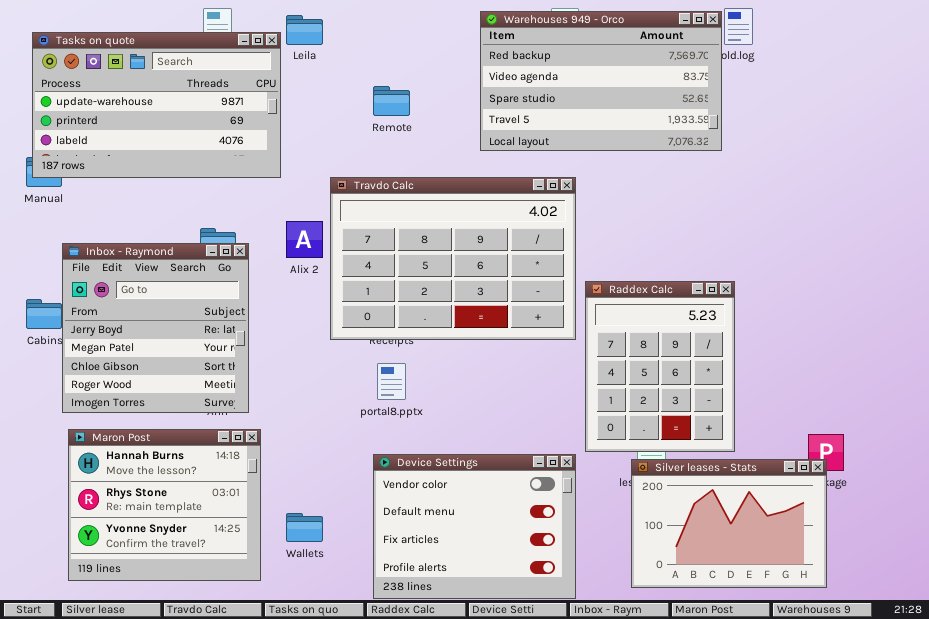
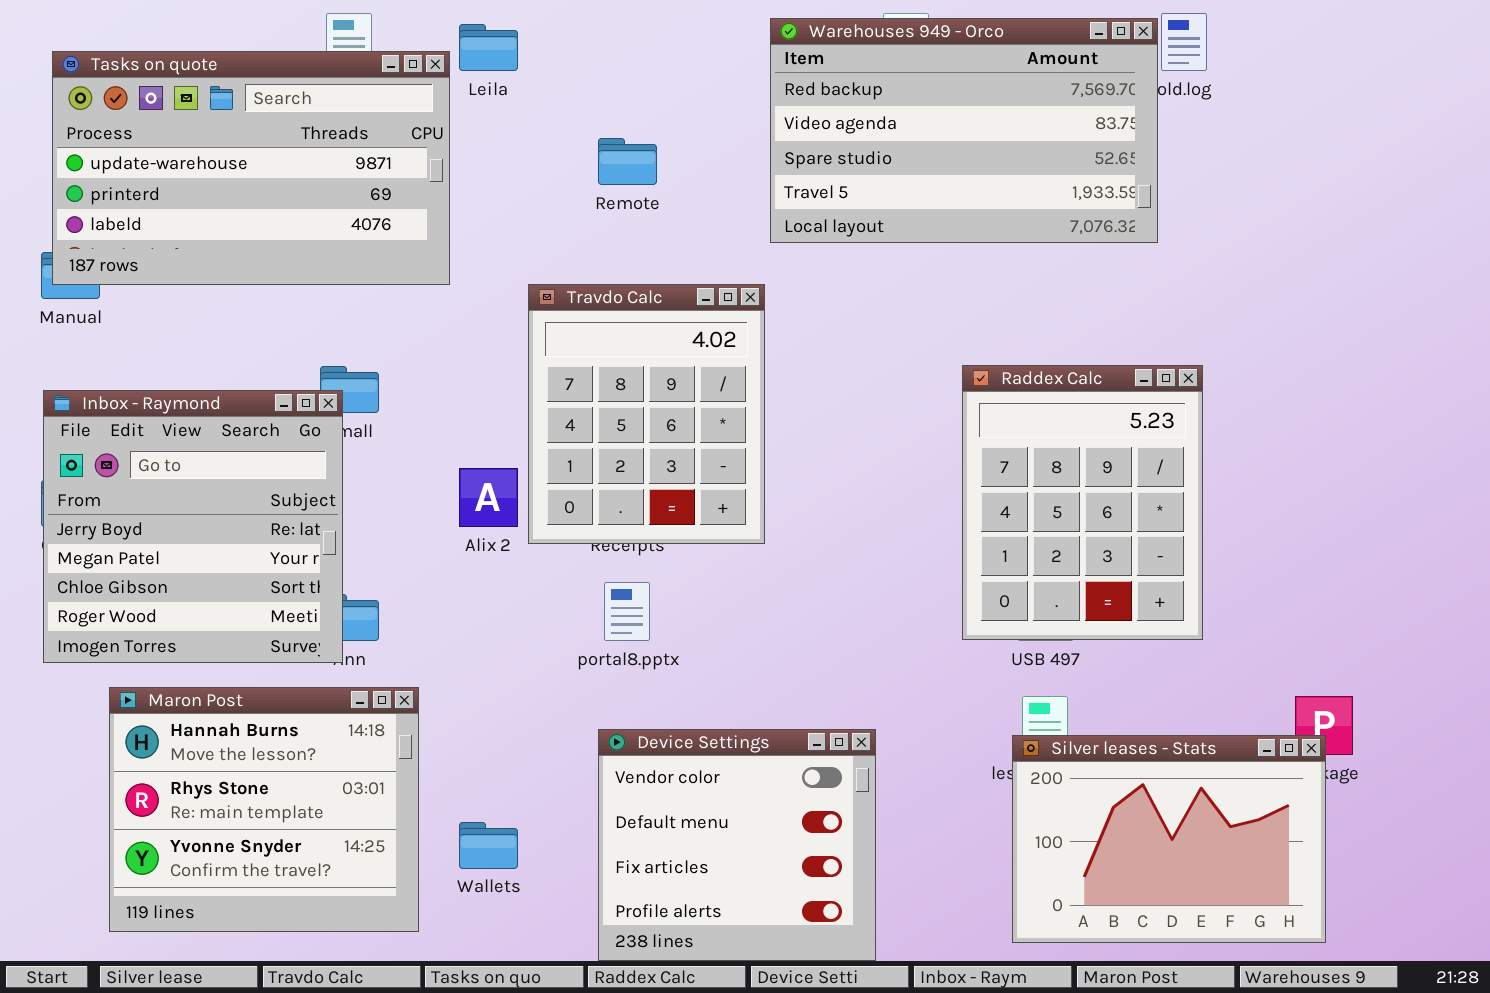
Travdo Calc: [330,177,576,340] -> [528,284,765,544], resized
Alix 2: [286,221,323,258] -> [459,468,518,527], moved
Inbox - Raymond: [62,243,249,413] -> [43,390,343,663], moved
Raddex Calc: [585,281,735,452] -> [962,365,1203,640], moved
Device Settings: [373,454,576,599] -> [598,729,876,961], resized

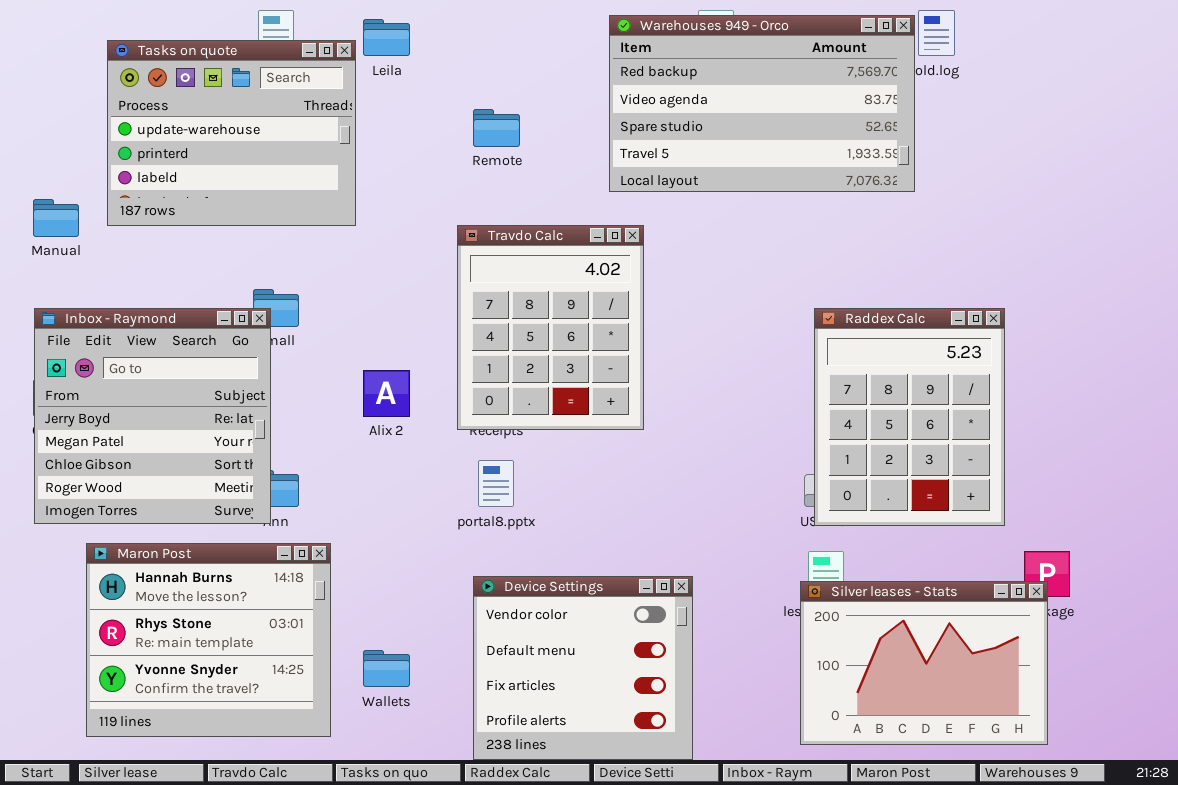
Tasks on quote: [52,51,450,285] -> [107,40,356,226], resized
Travdo Calc: [528,284,765,544] -> [457,225,644,430], moved
Raddex Calc: [962,365,1203,640] -> [814,308,1005,526], moved

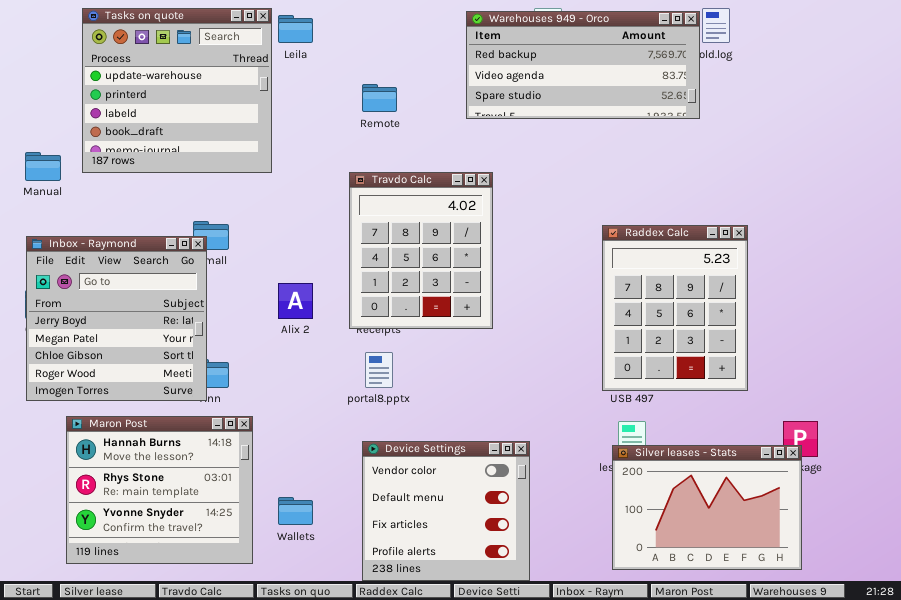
Warehouses 949 - Orco: [609,15,915,192] -> [466,11,700,119], resized
Tasks on quote: [107,40,356,226] -> [82,8,272,173], resized
Raddex Calc: [814,308,1005,526] -> [602,225,748,391], moved

